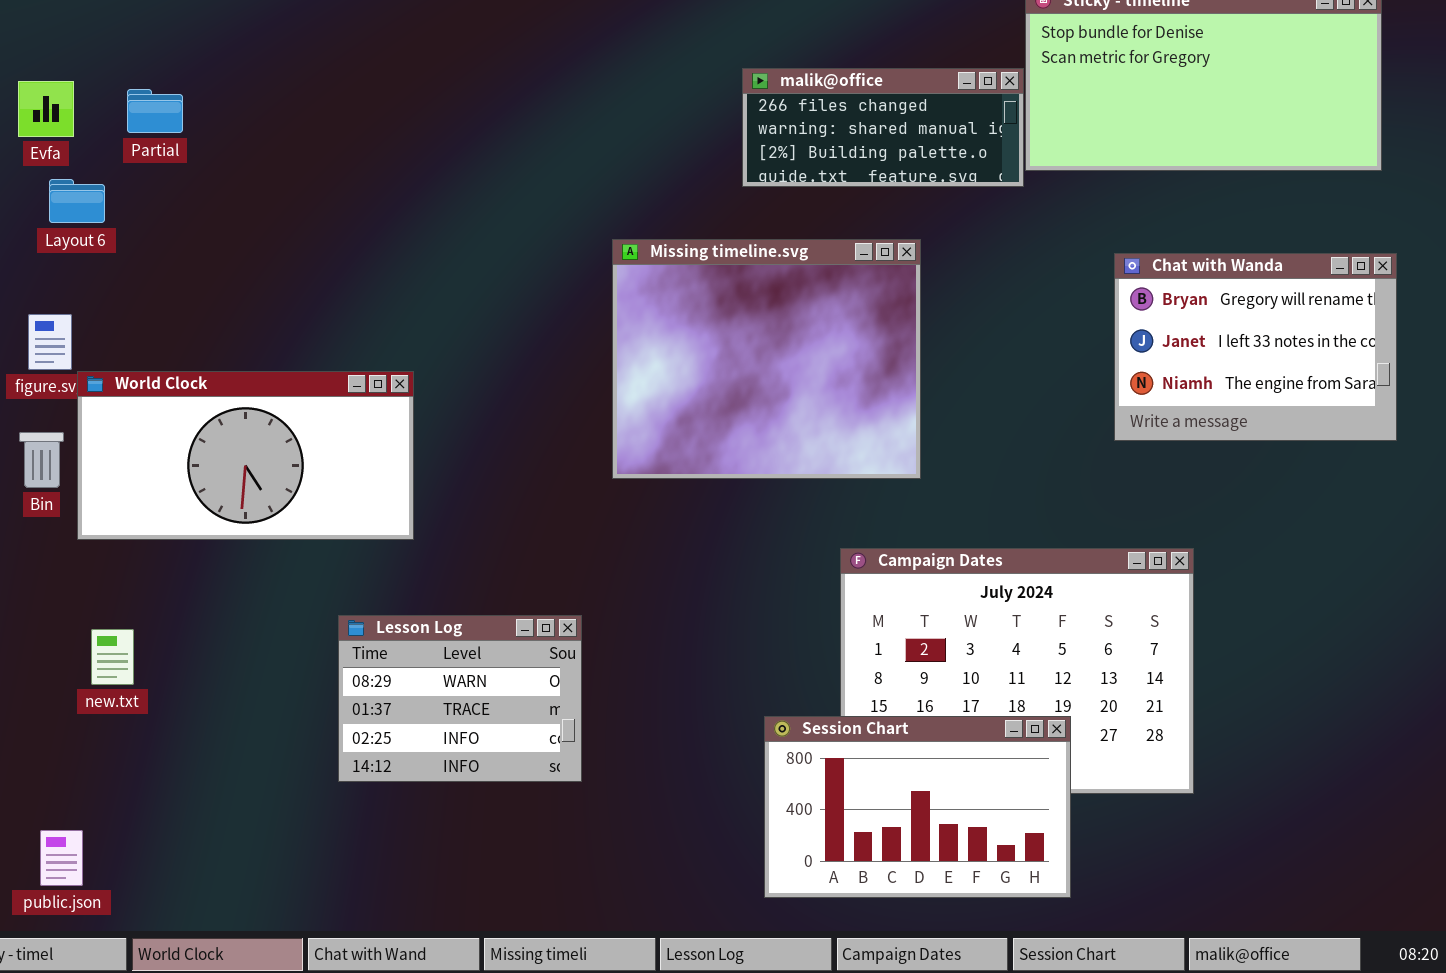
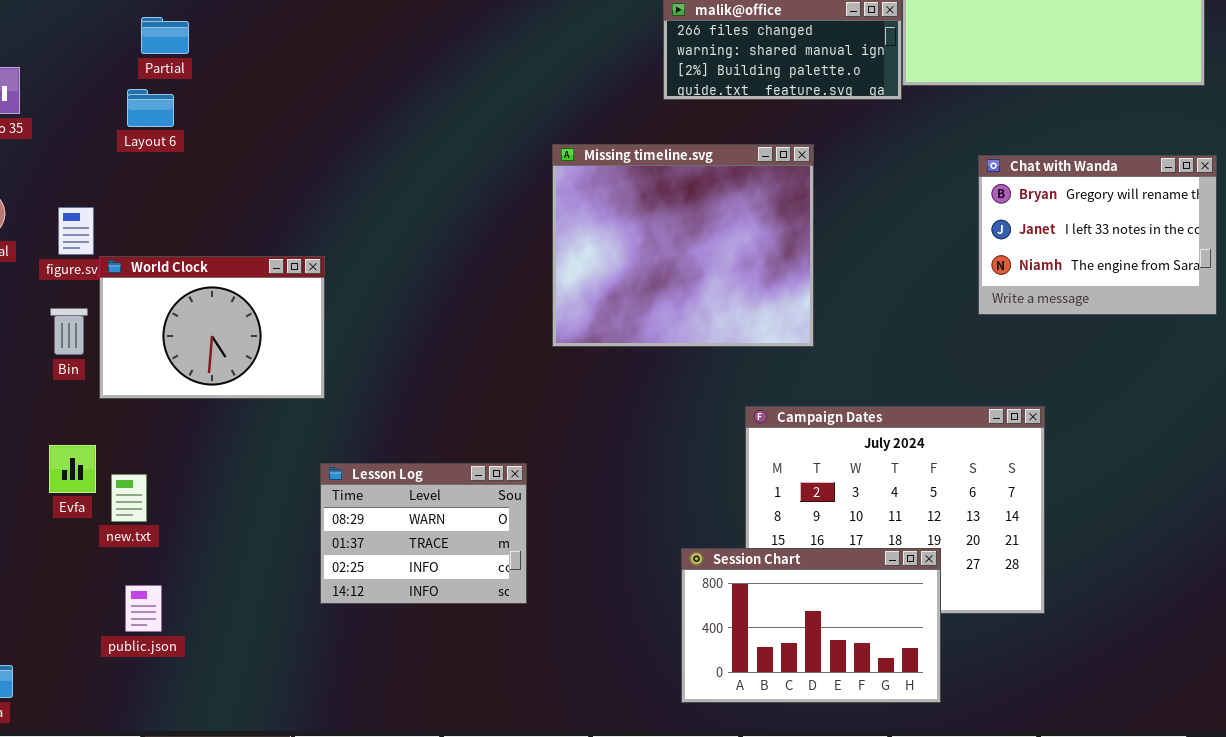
Evfa: [18,81,74,137] -> [49,445,96,493], moved
Layout 6: [49,179,105,223] -> [127,89,174,127], moved
World Clock: [77,371,414,540] -> [99,256,325,399], resized
public.json: [40,830,83,886] -> [125,585,162,632], moved

